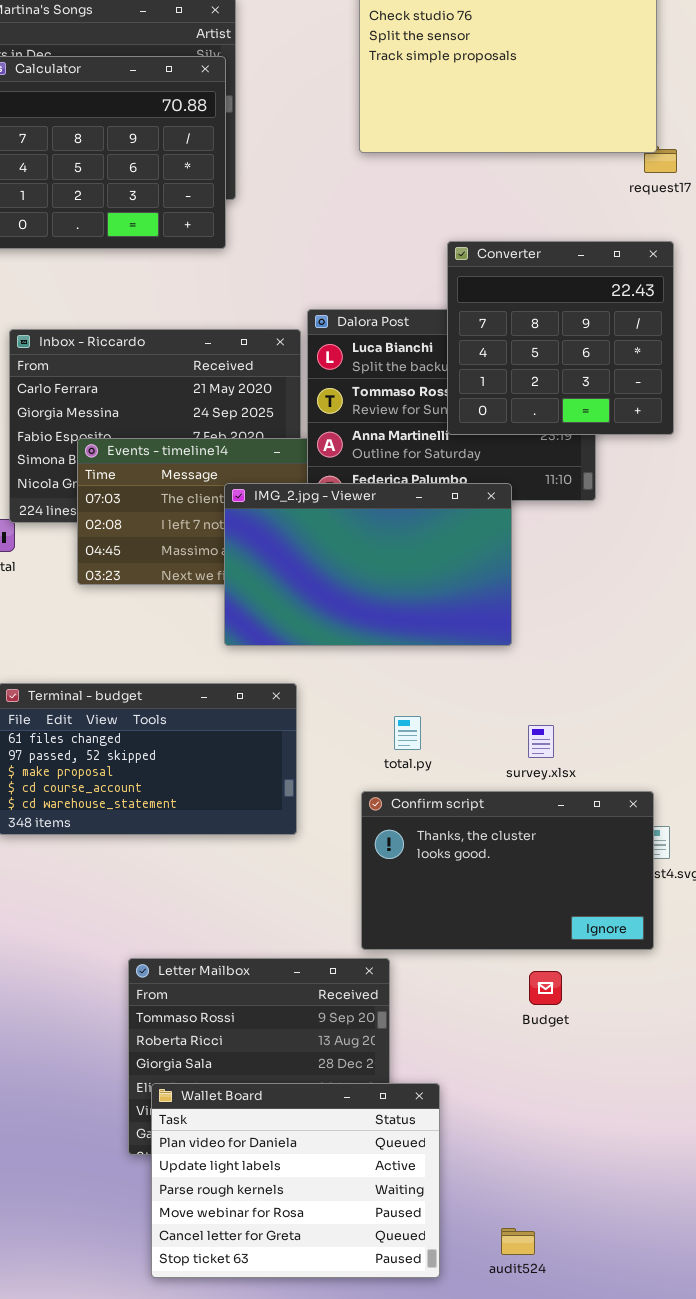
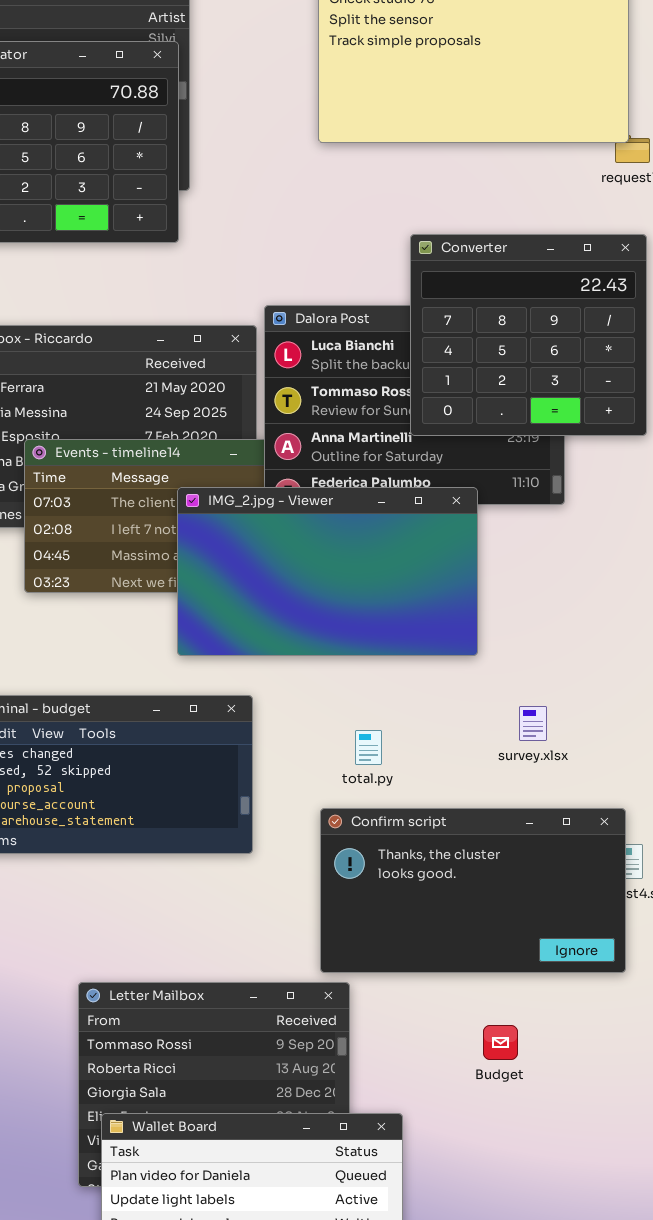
survey.xlsx: [528,725,554,758] -> [519,706,547,741], moved
Budget: [529,971,562,1005] -> [483,1025,518,1060], moved

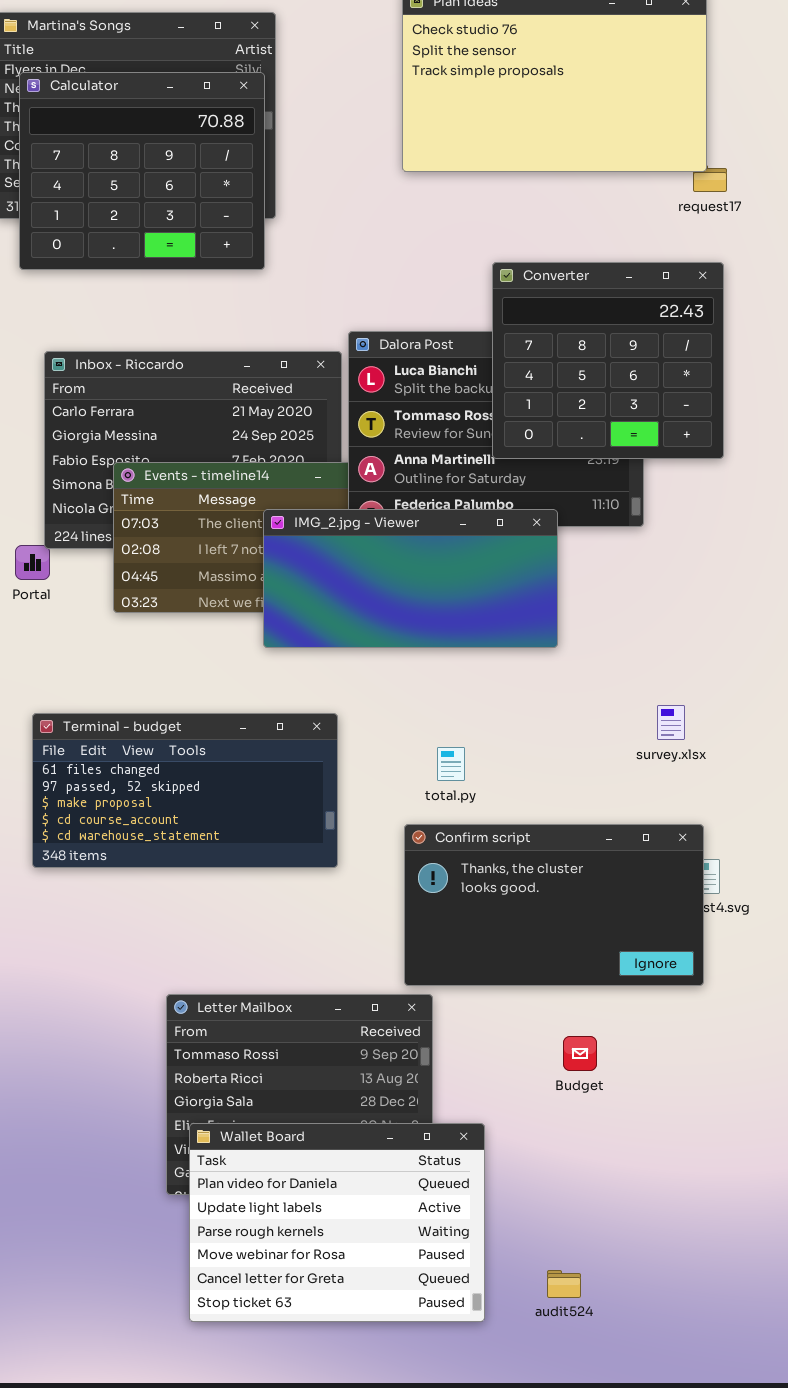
IMG_2.jpg - Viewer: [177,487,478,656] -> [263,509,558,648], resized
survey.xlsx: [519,706,547,741] -> [657,705,685,740], moved

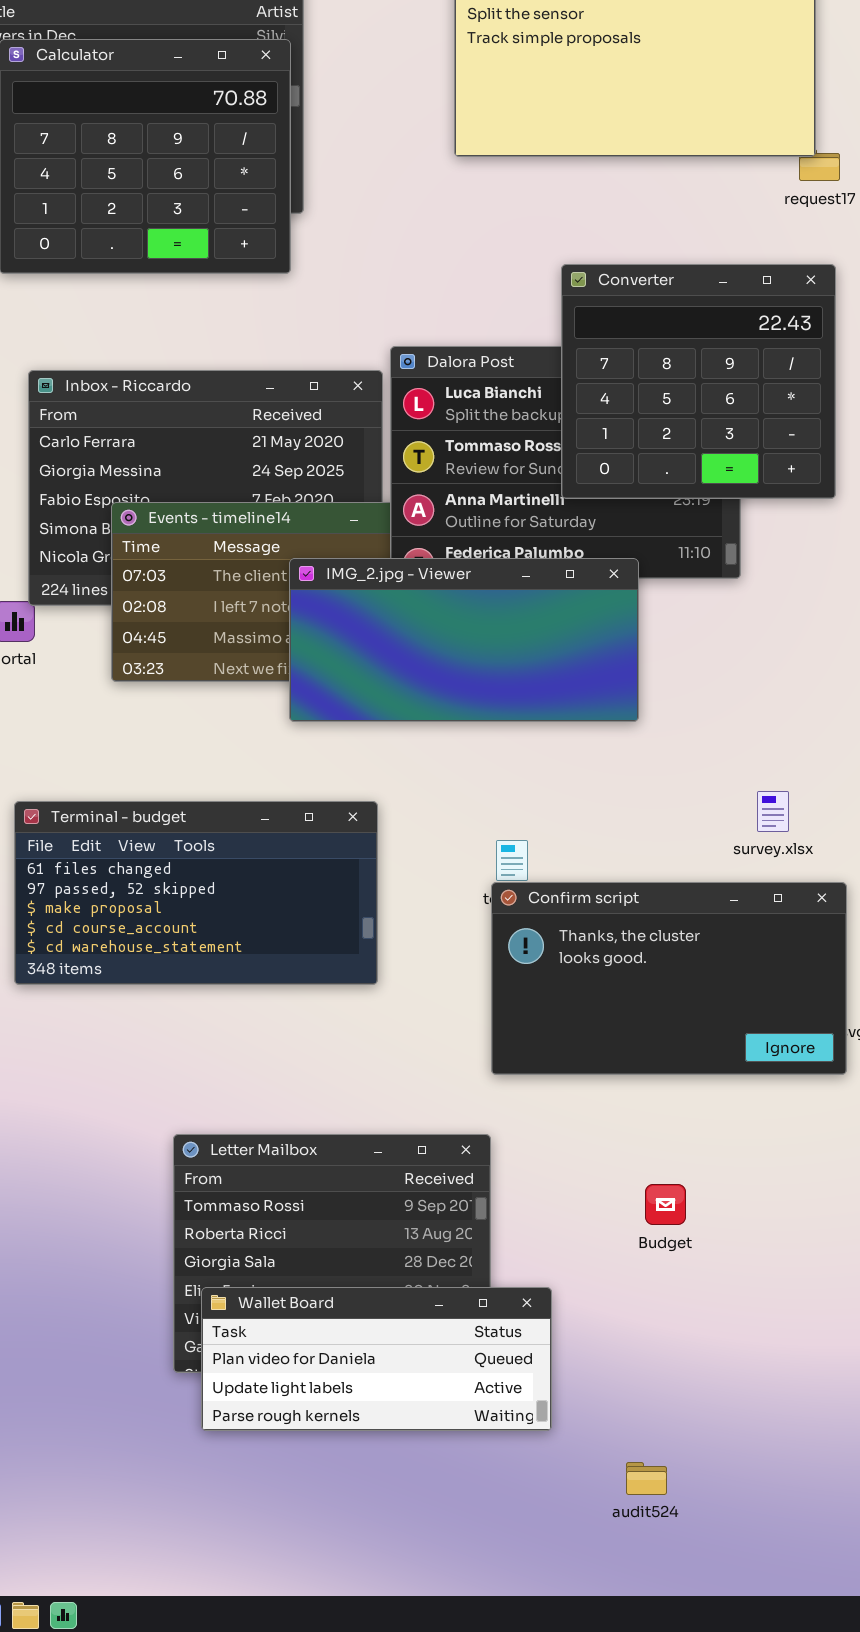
Confirm script: [404,824,704,986] -> [491,882,847,1075], moved
Wallet Board: [189,1123,485,1322] -> [201,1287,552,1431], resized

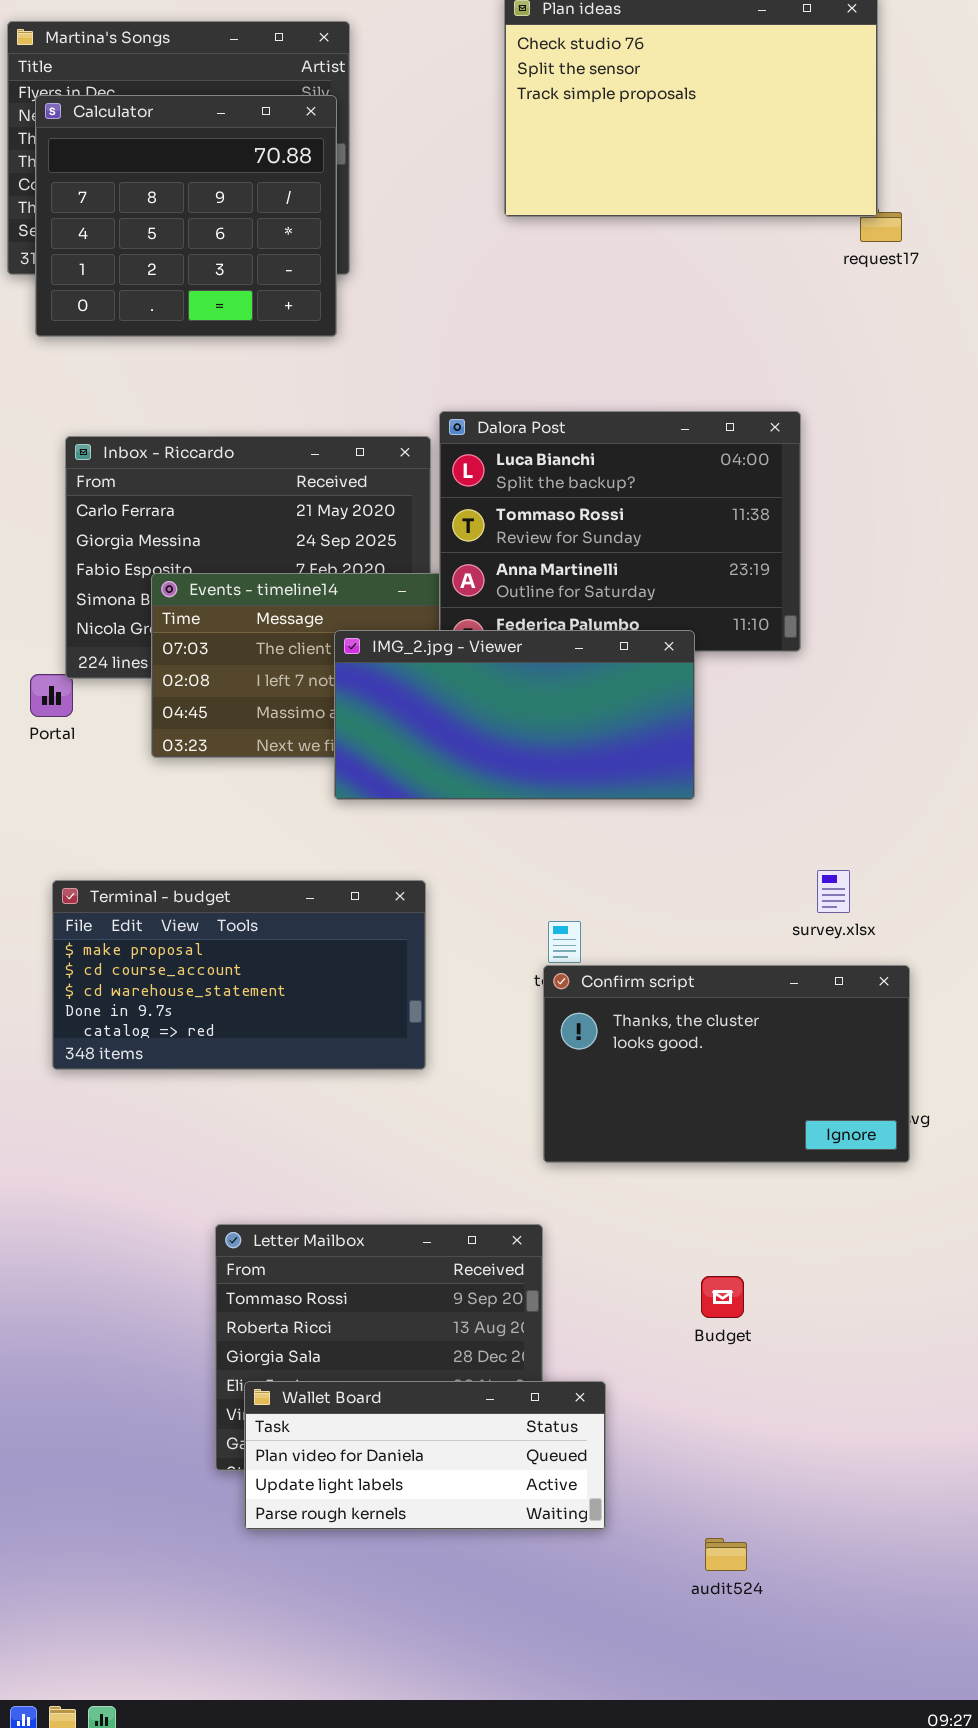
Converter: [561,264,836,499] -> none, closed
Terminal - budget: [14,801,378,985] -> [52,880,426,1070], scrolled down 2 rows
audit524: [626,1462,667,1495] -> [705,1538,747,1571], moved

